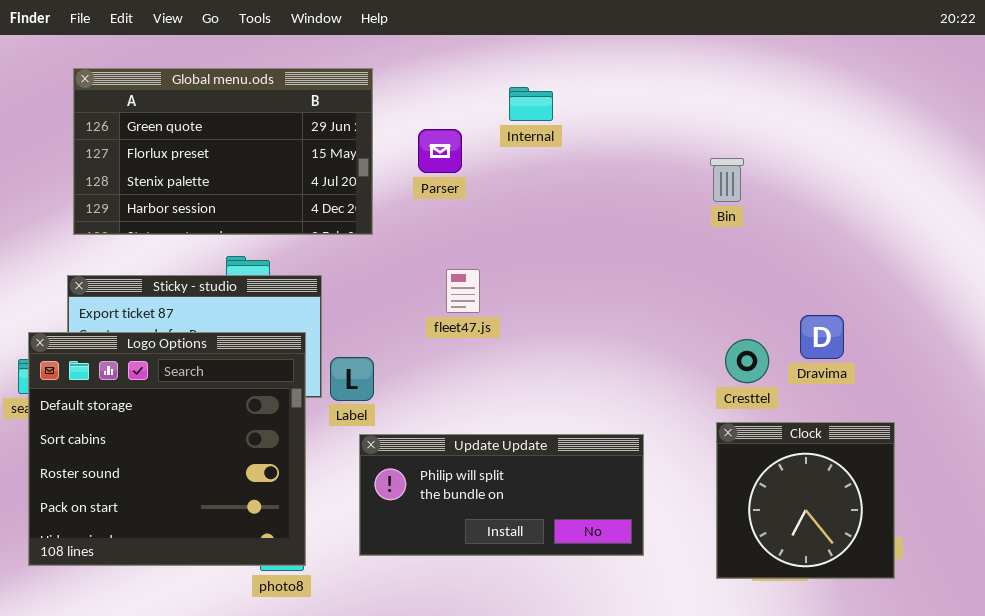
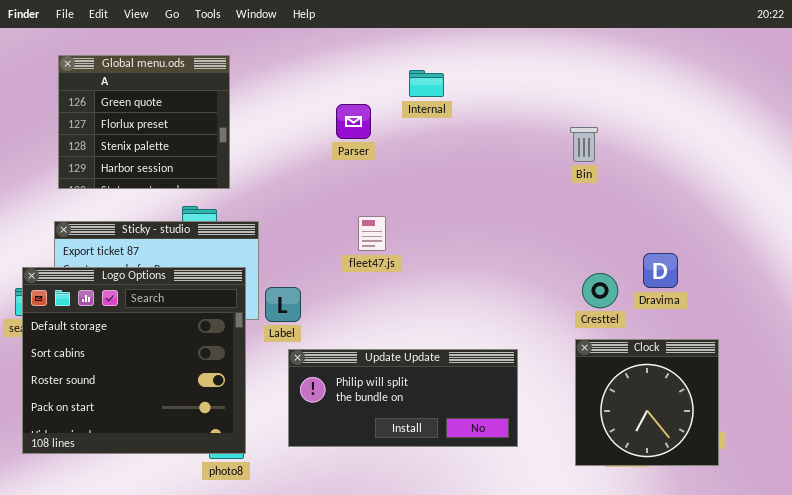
Global menu.ods: [73,68,373,235] -> [58,55,230,189], resized

